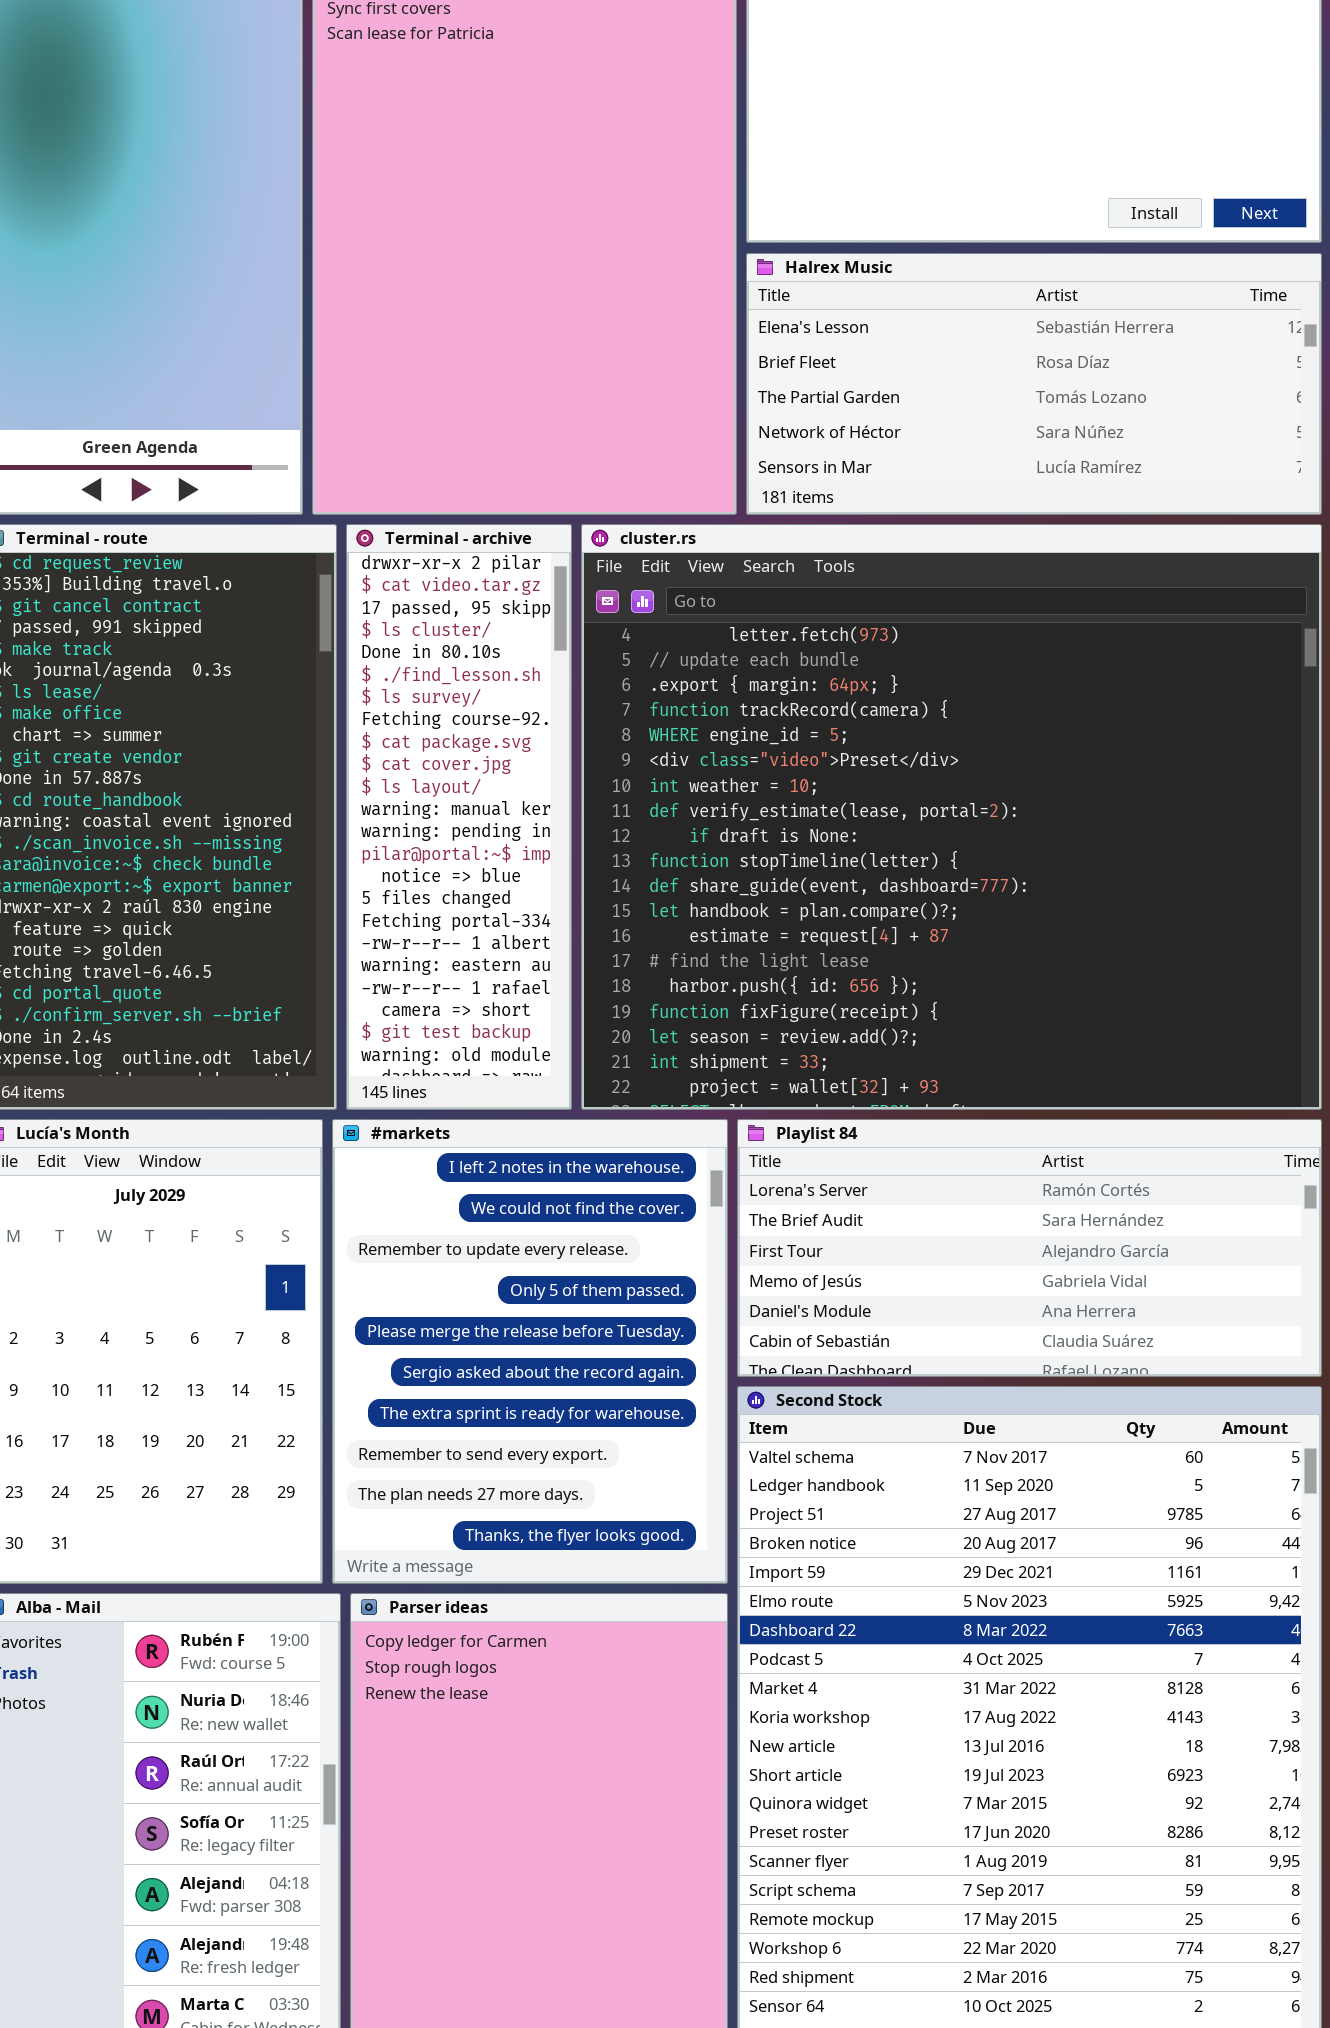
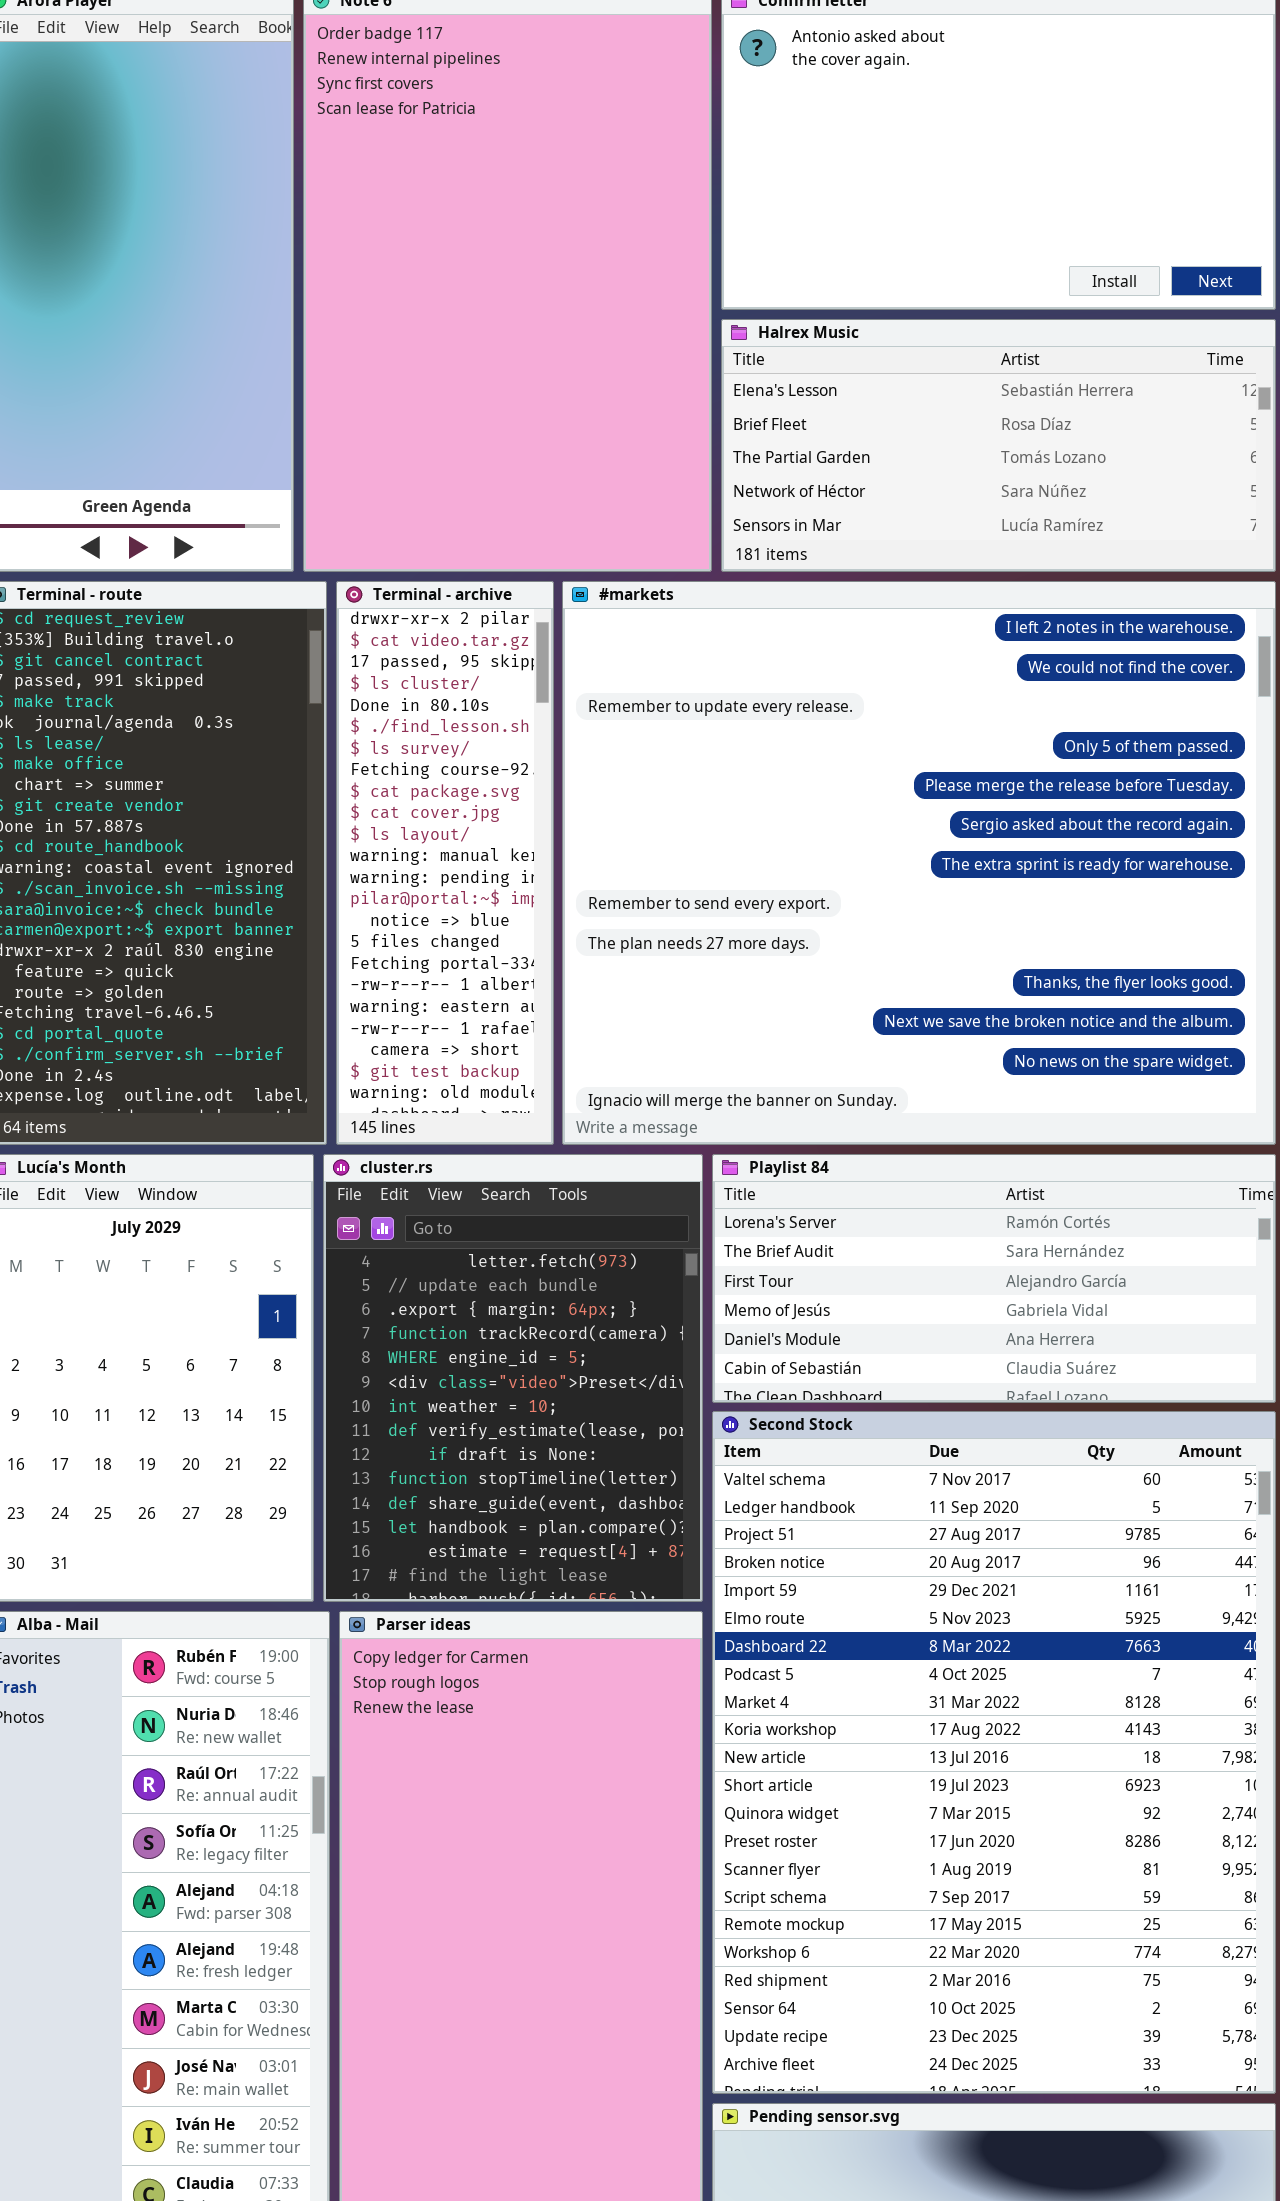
cluster.rs: [581,524,1322,1110] -> [323,1154,703,1602], moved, resized
#markets: [332,1119,728,1584] -> [562,581,1276,1145], moved, resized

